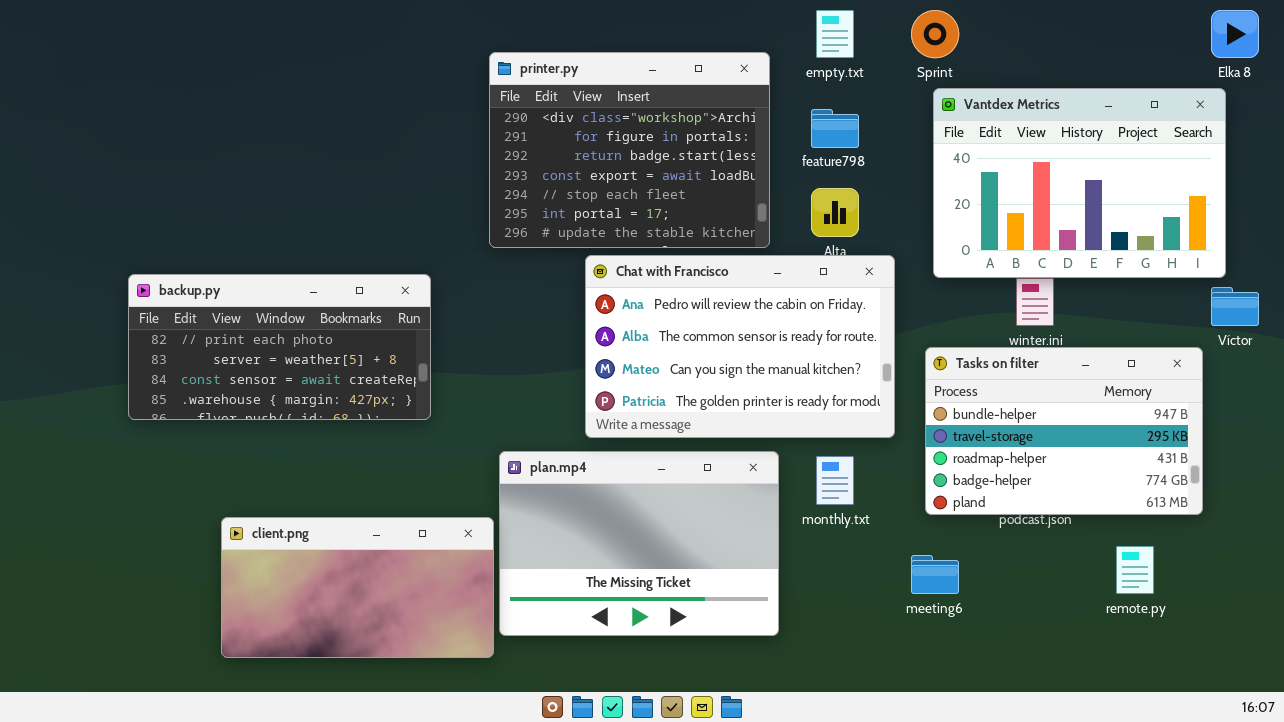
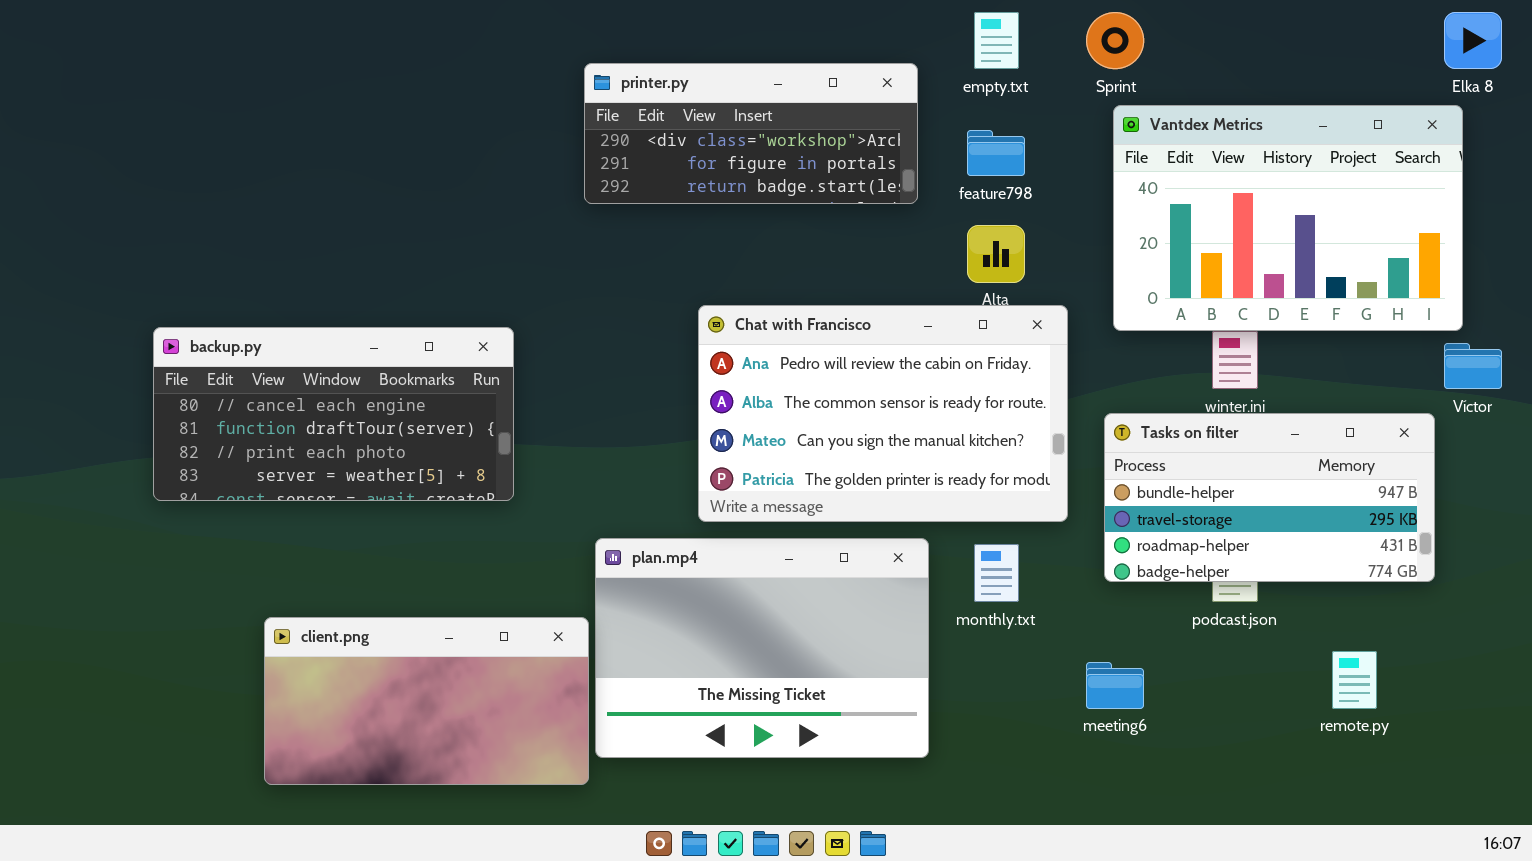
printer.py: [489,52,770,248] -> [584,63,918,204], resized
backup.py: [128,274,431,420] -> [153,327,514,501], scrolled up 2 rows
Tasks on filter: [925,347,1203,515] -> [1104,413,1435,582], resized

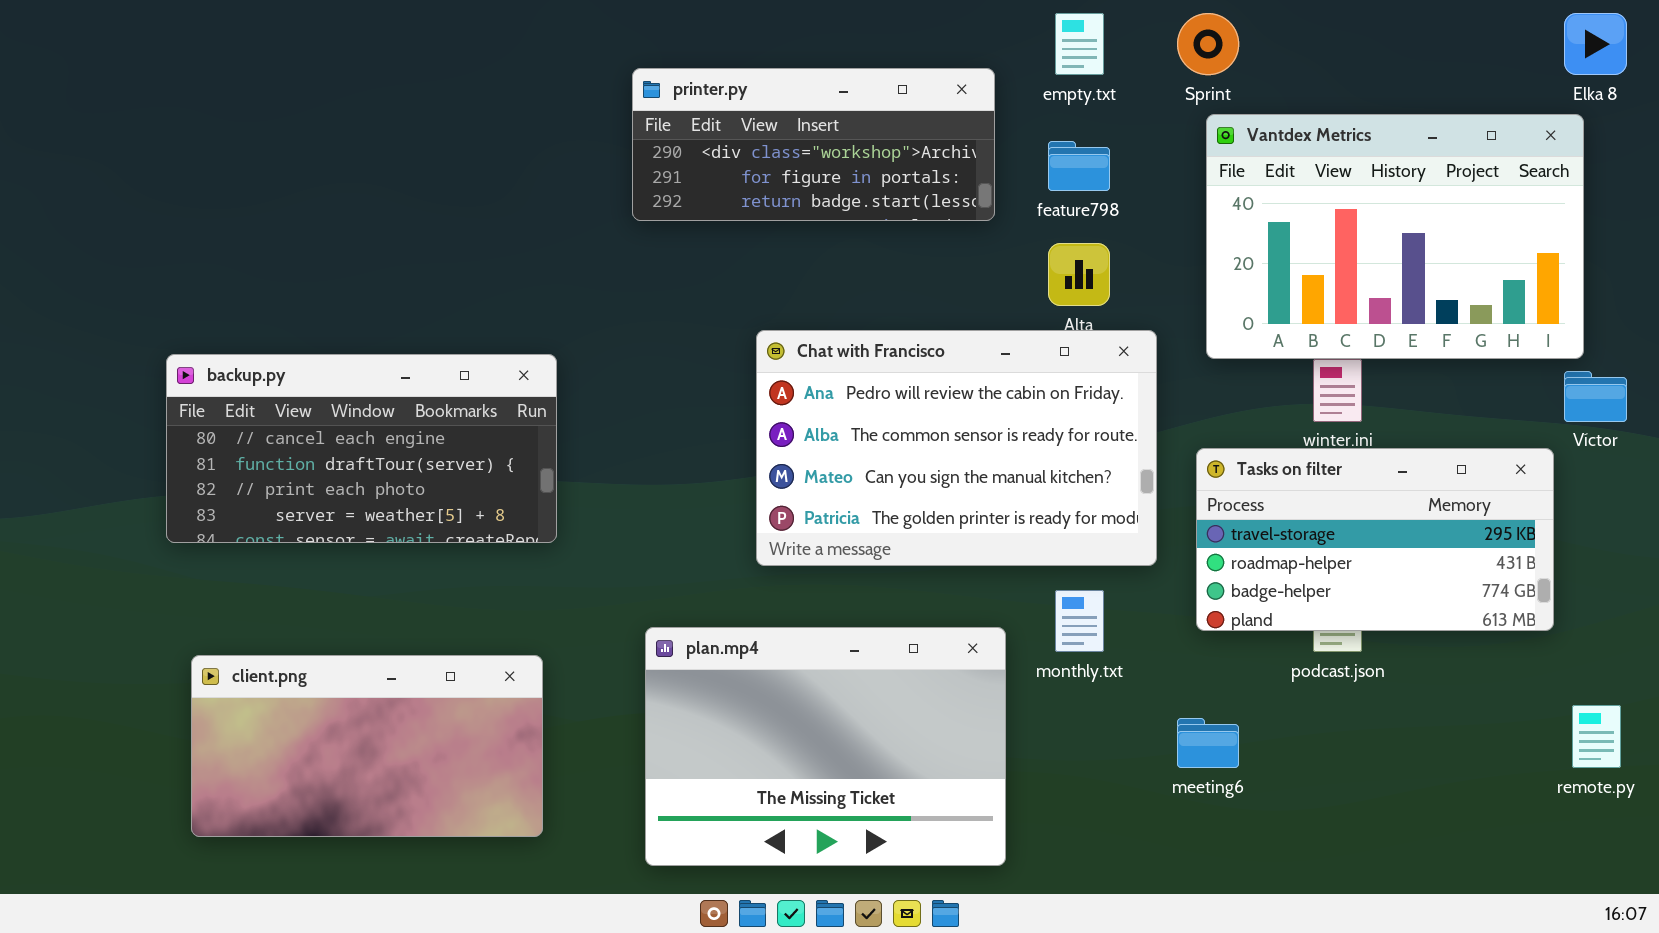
Tasks on filter: [1104,413,1435,582] -> [1196,448,1554,631], scrolled down 1 row
plan.mp4: [595,538,929,758] -> [645,627,1006,866], moved
client.png: [264,617,589,785] -> [191,655,543,837], moved
remote.py: [1332,651,1377,709] -> [1572,705,1621,768], moved

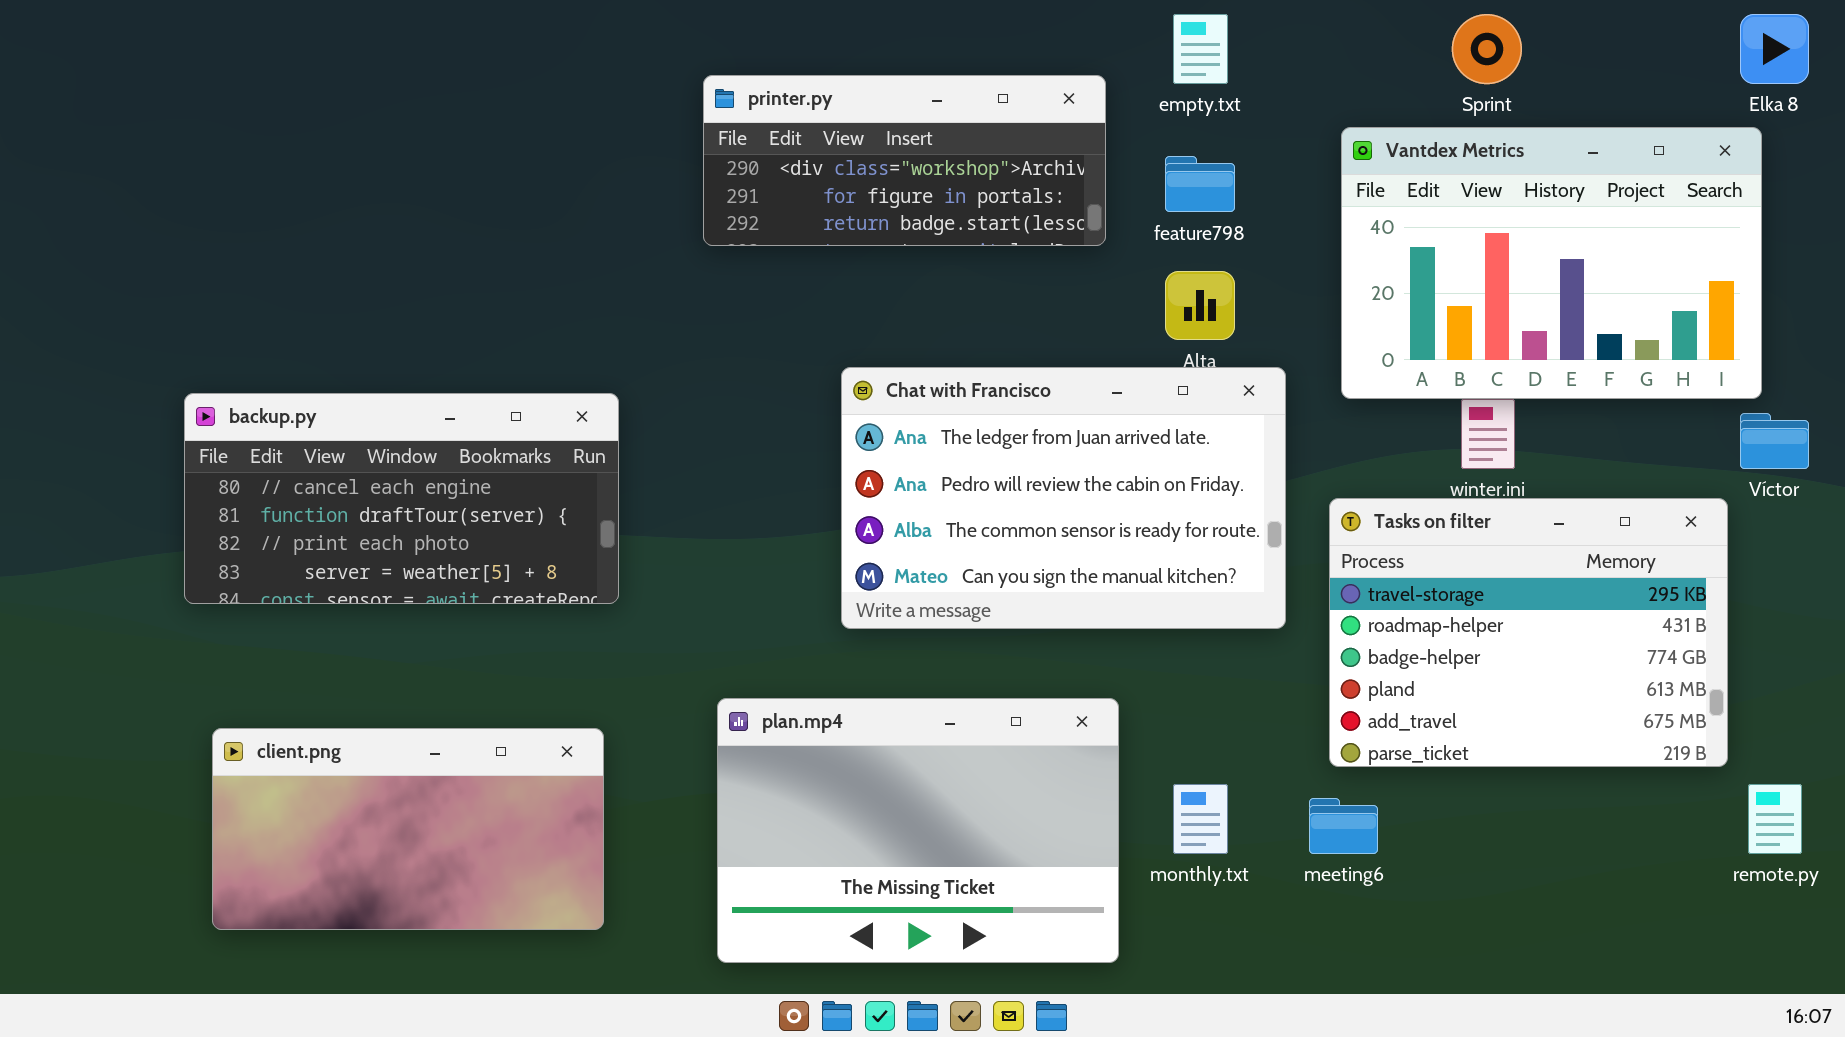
Sprint: [1177,13,1239,75] -> [1452,14,1522,84], moved
Chat with Francisco: [756,330,1157,566] -> [841,367,1286,629], scrolled up 1 row
Tasks on filter: [1196,448,1554,631] -> [1329,498,1728,767], resized
monthly.txt: [1055,590,1104,652] -> [1173,784,1228,854], moved

